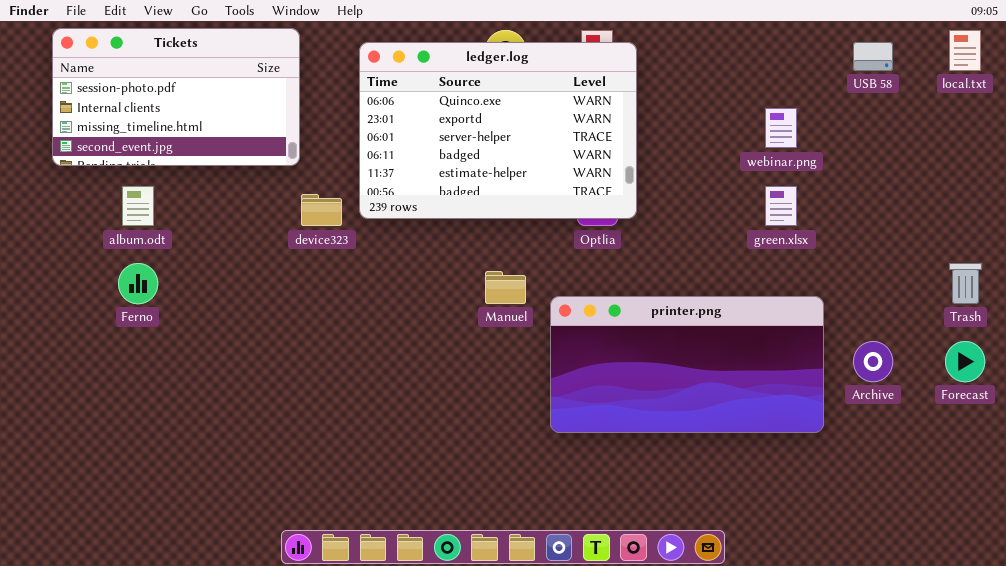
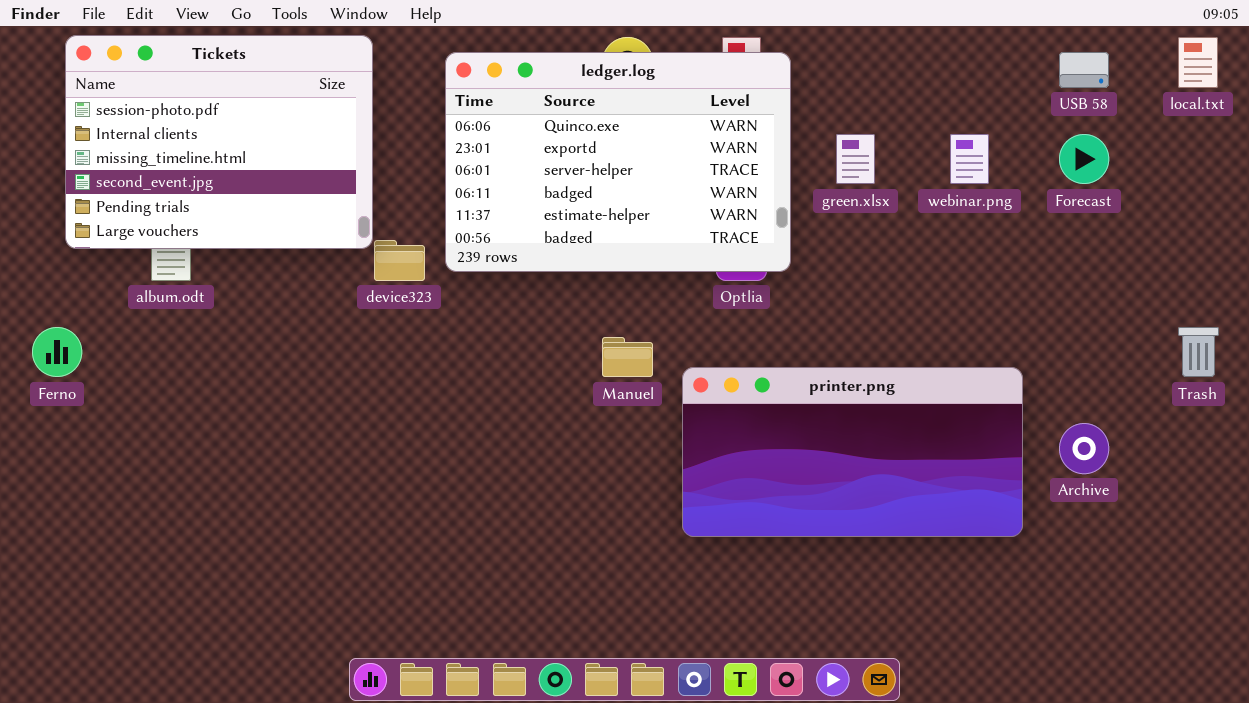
Tickets: [52,28,300,166] -> [65,35,373,249], resized
green.xlsx: [765,186,797,226] -> [836,134,875,184], moved
Ferno: [118,263,158,304] -> [32,327,82,377], moved
Forecast: [945,341,985,382] -> [1059,134,1109,184], moved

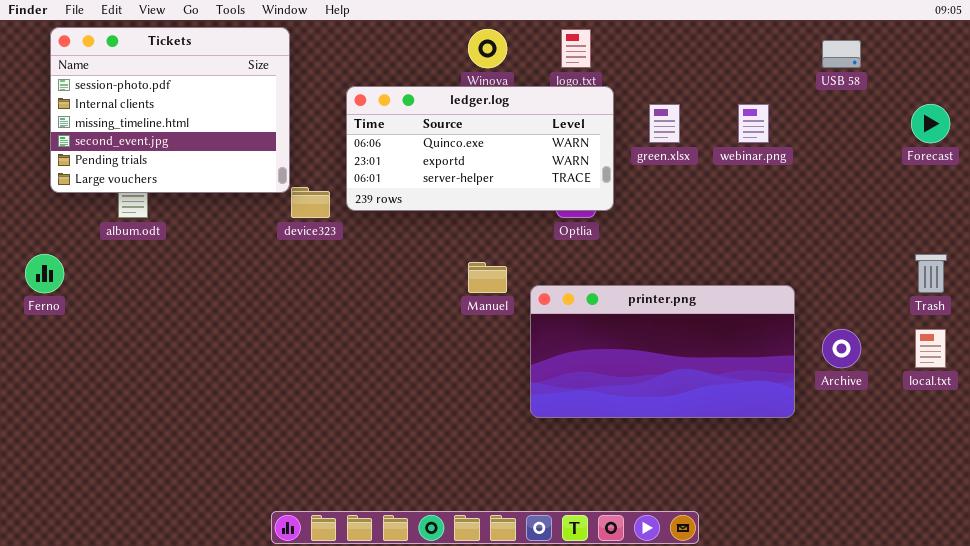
local.txt: [1178,37,1218,88] -> [915,329,946,368], moved
ledger.log: [445,52,791,272] -> [346,86,614,211], resized
Forecast: [1059,134,1109,184] -> [911,104,950,143], moved

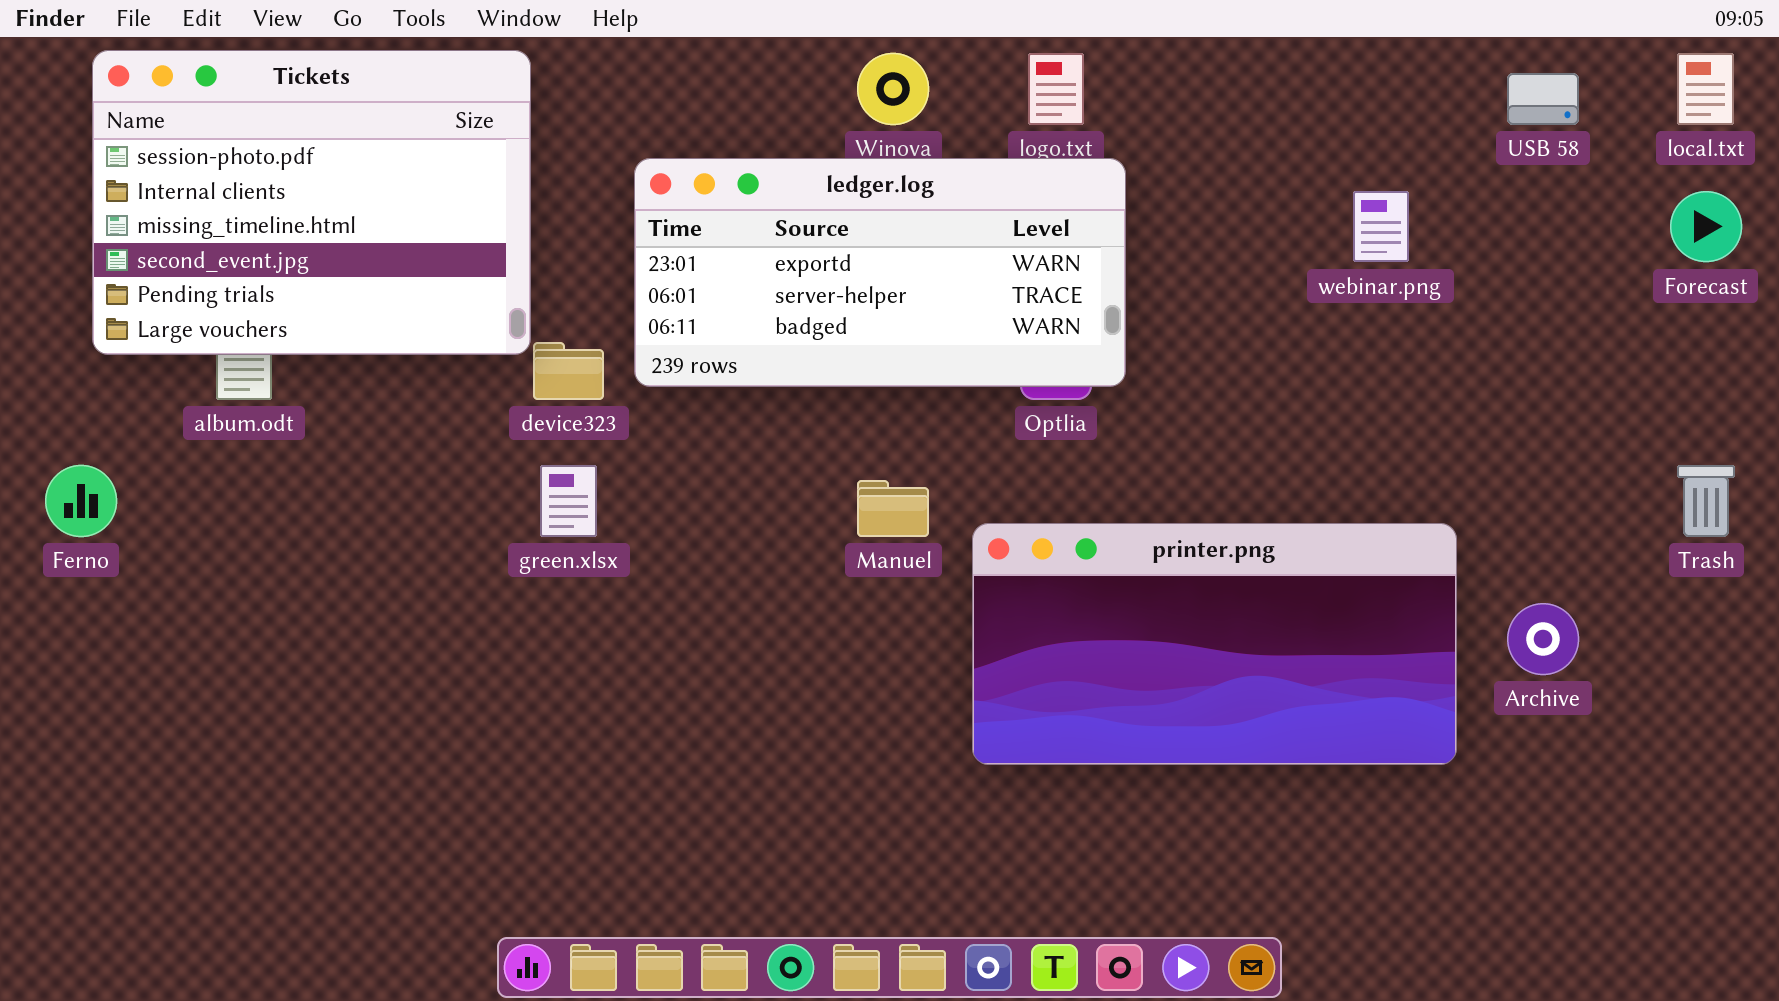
ledger.log: [346,86,614,211] -> [634,158,1126,387], scrolled down 1 row
green.xlsx: [649,104,680,143] -> [540,465,597,537], moved
local.txt: [915,329,946,368] -> [1677,53,1734,125], moved

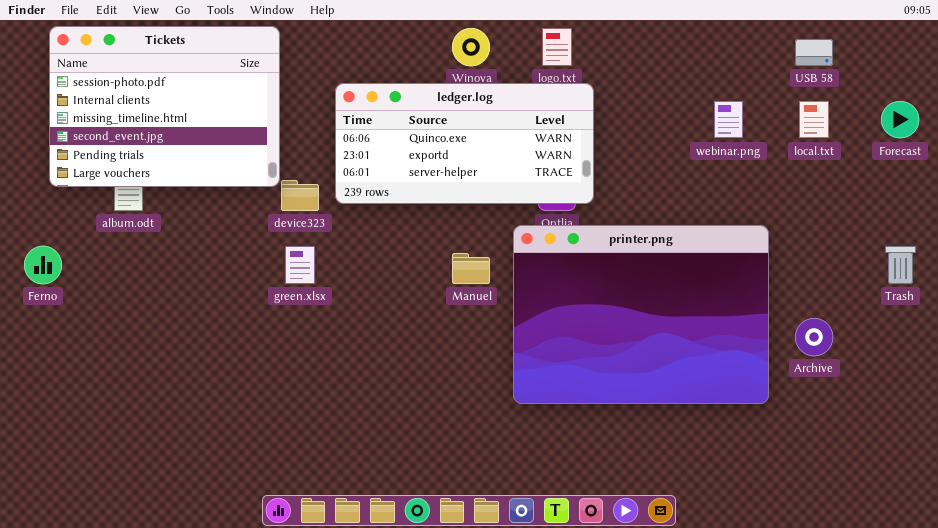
local.txt: [1677,53,1734,125] -> [799,101,829,138], moved
ledger.log: [634,158,1126,387] -> [335,83,594,204], scrolled up 1 row
printer.png: [972,523,1457,765] -> [513,225,769,404], resized

